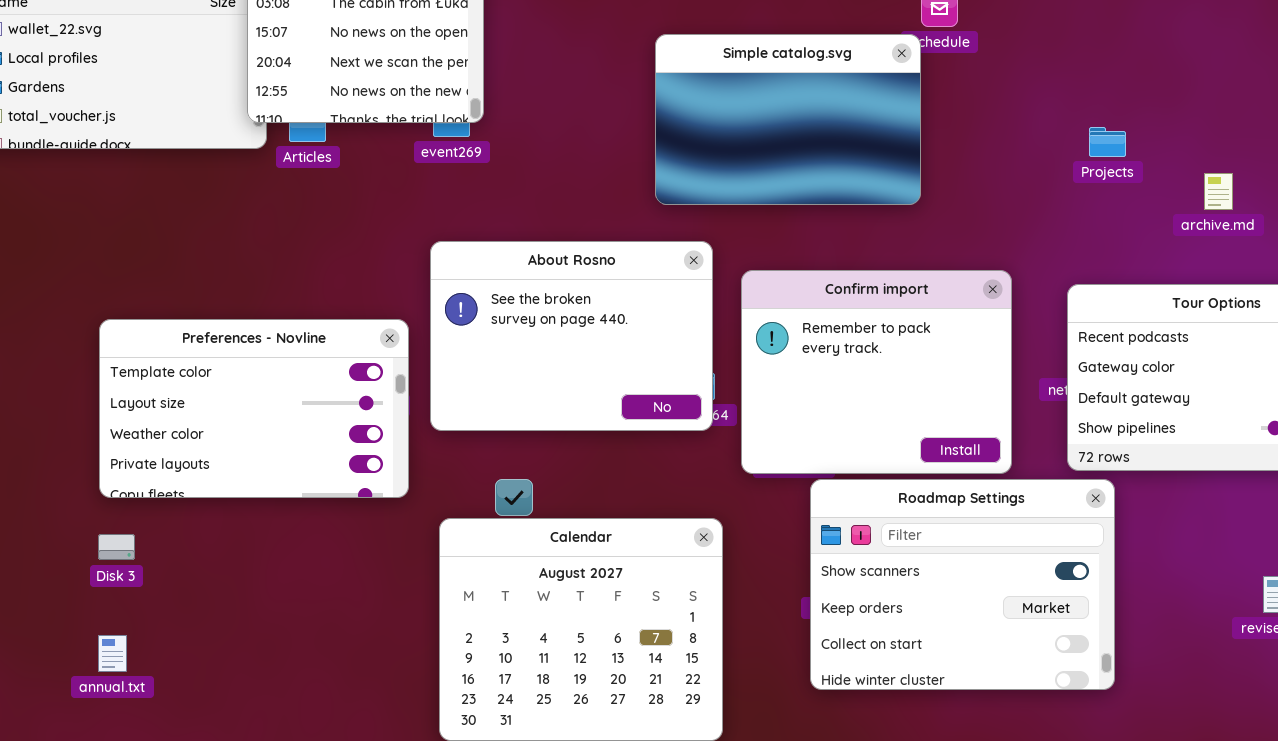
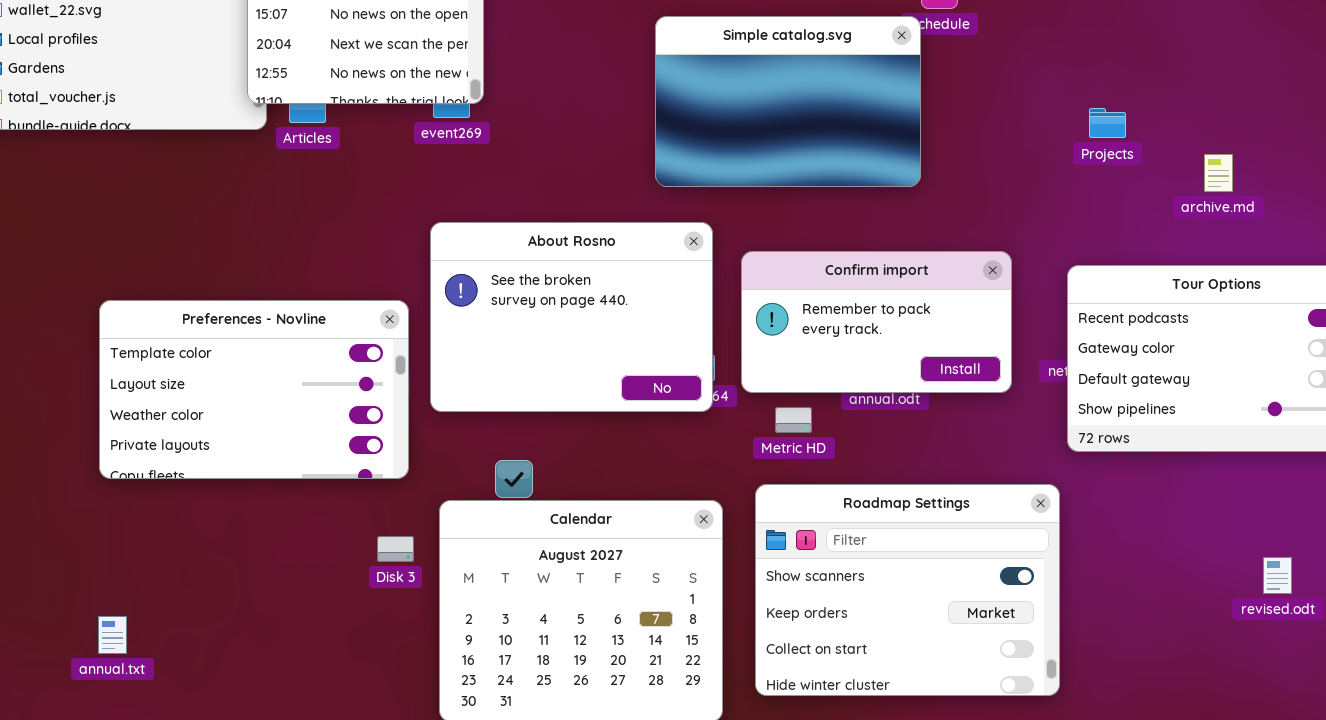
Confirm import: [741,270,1012,474] -> [741,251,1012,393], resized
Roadmap Settings: [810,479,1115,690] -> [755,484,1060,696], moved
Disk 3: [98,534,135,560] -> [377,536,414,562], moved

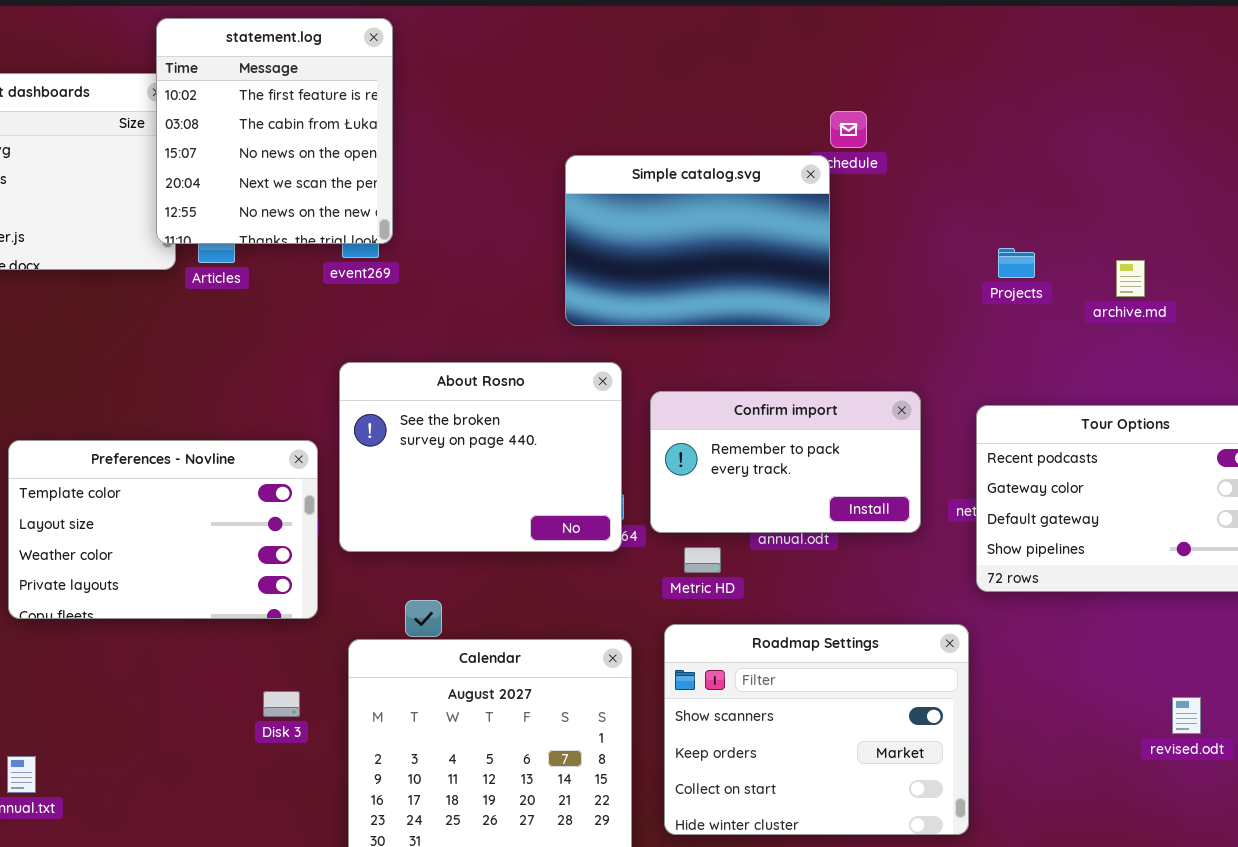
archive.md: [1204,154,1233,192] -> [1116,260,1145,297], moved
Disk 3: [377,536,414,562] -> [263,691,300,717], moved

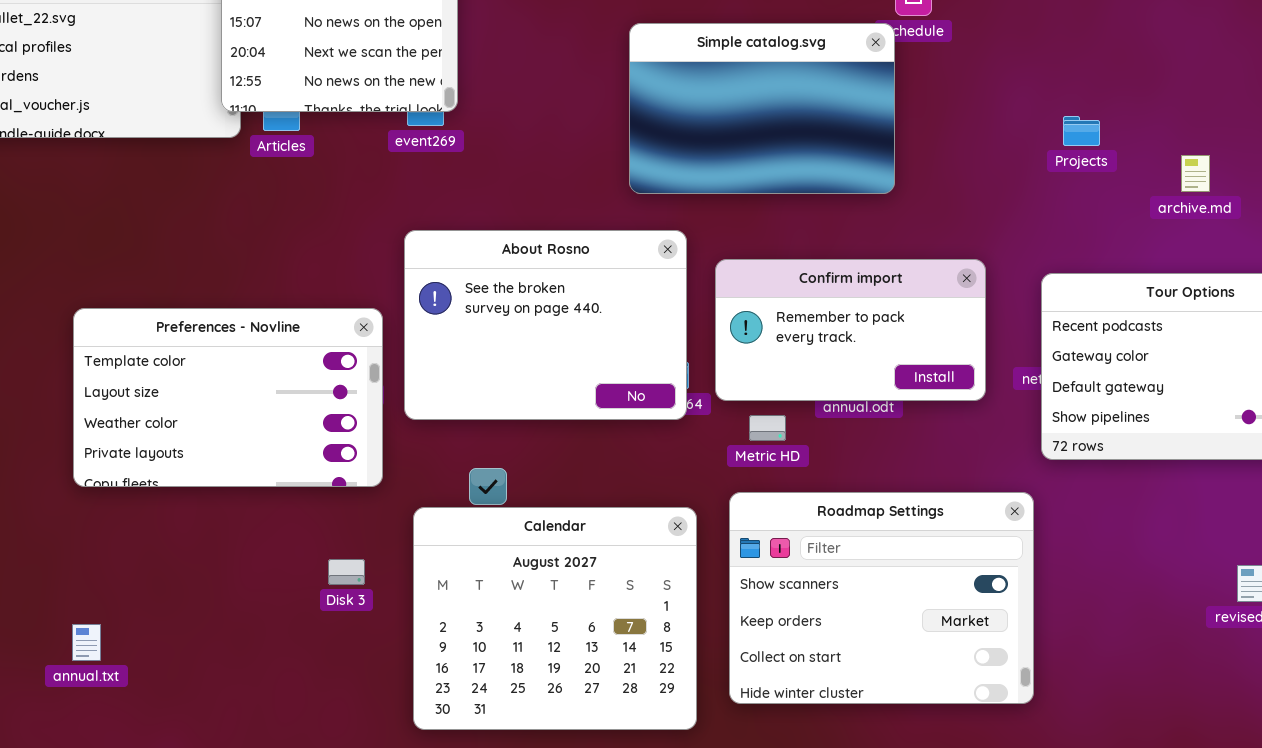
archive.md: [1116,260,1145,297] -> [1181,155,1210,192], moved

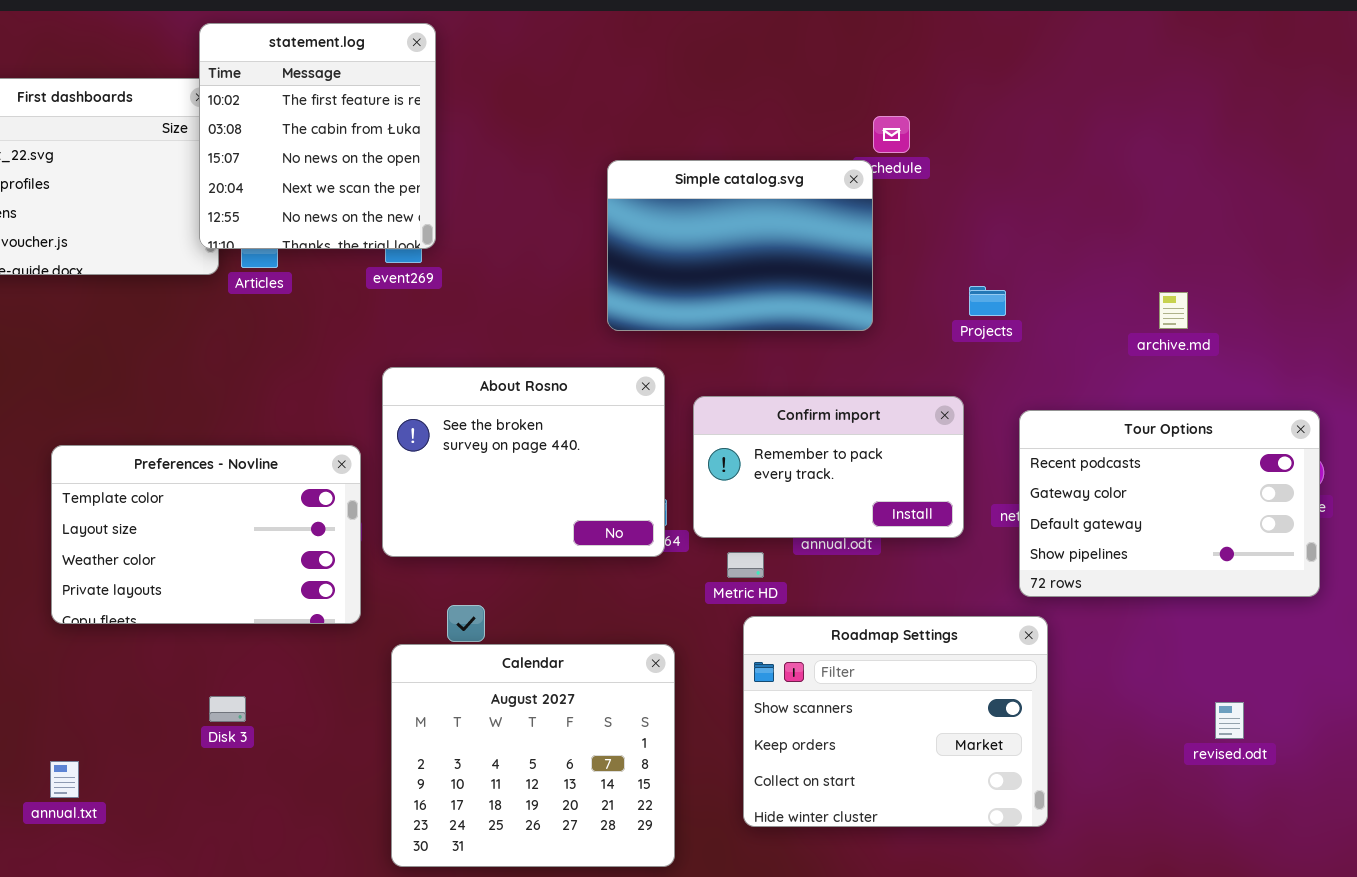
Projects: [1063,116,1100,146] -> [969,286,1006,316], moved
Roadmap Settings: [729,492,1034,704] -> [743,616,1048,827], moved
Disk 3: [328,559,365,585] -> [209,696,246,722], moved

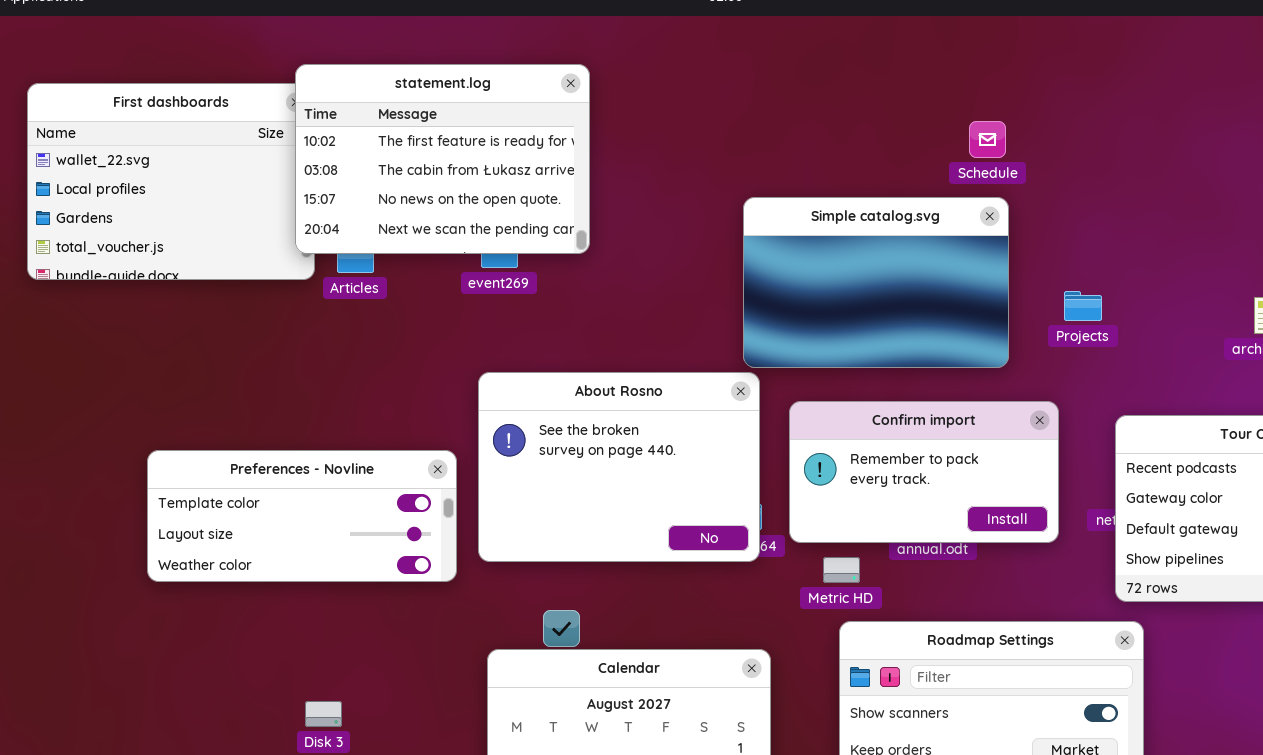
statement.log: [199,23,436,249] -> [295,64,590,254], resized
Simple catalog.svg: [607,160,873,331] -> [743,197,1009,368], moved
Preferences - Novline: [51,445,361,624] -> [147,450,457,582], resized

